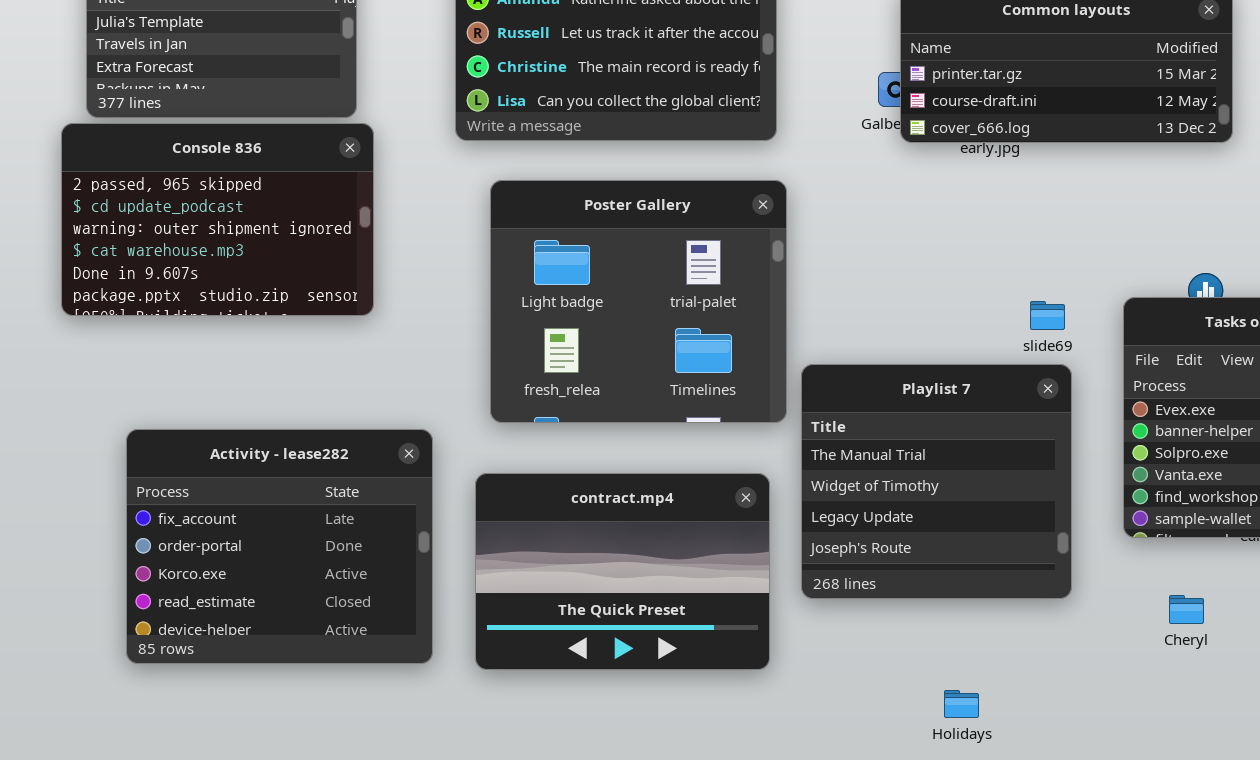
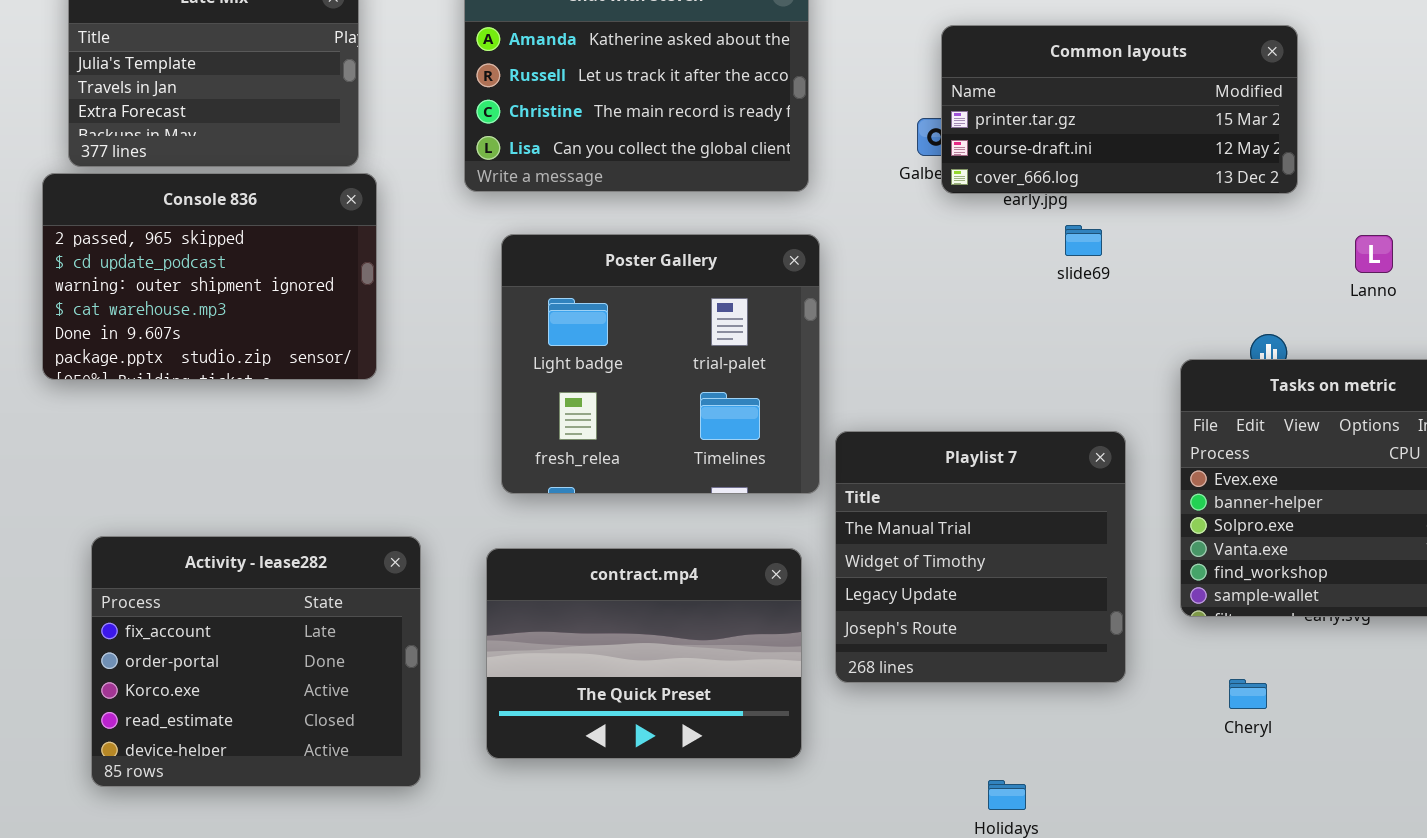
slide69: [1030,301,1065,330] -> [1065,225,1102,256], moved
Activity - lease282: [126,429,433,664] -> [91,536,421,787], moved

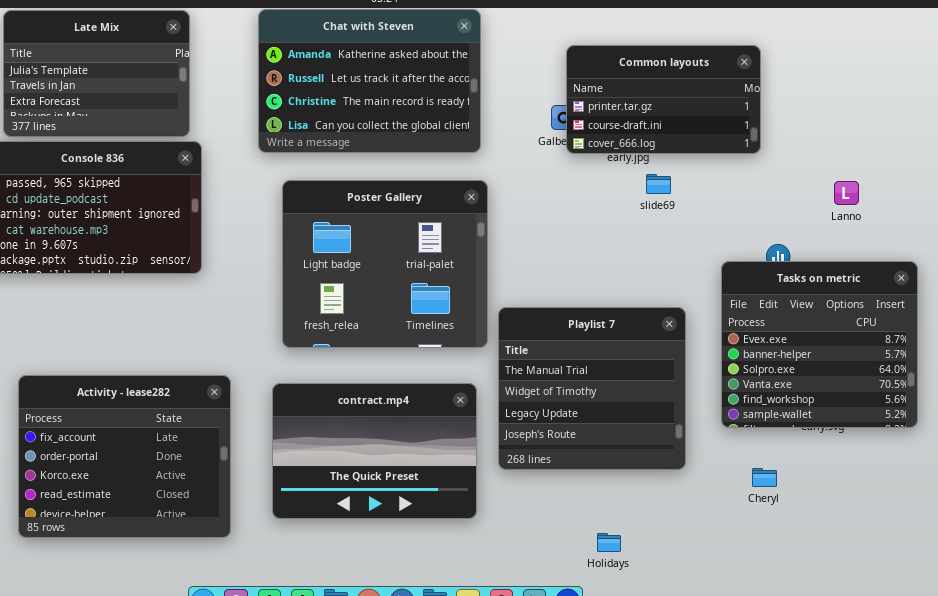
Common layouts: [941,25,1298,194] -> [566,45,761,154], resized

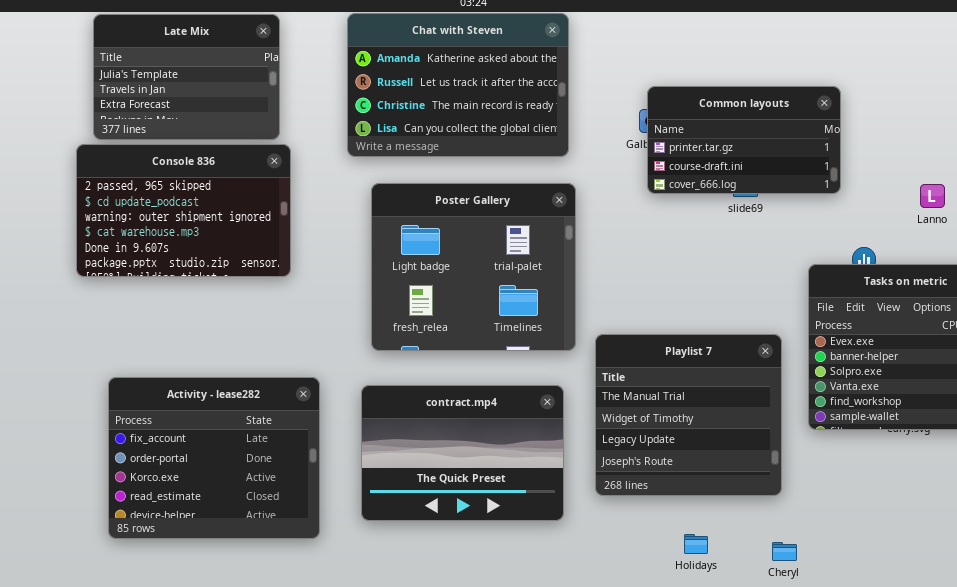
Common layouts: [566,45,761,154] -> [647,86,841,194], moved
Playlist 7: [498,307,686,470] -> [595,334,782,496], moved
Cheryl: [752,468,777,487] -> [772,542,797,561], moved

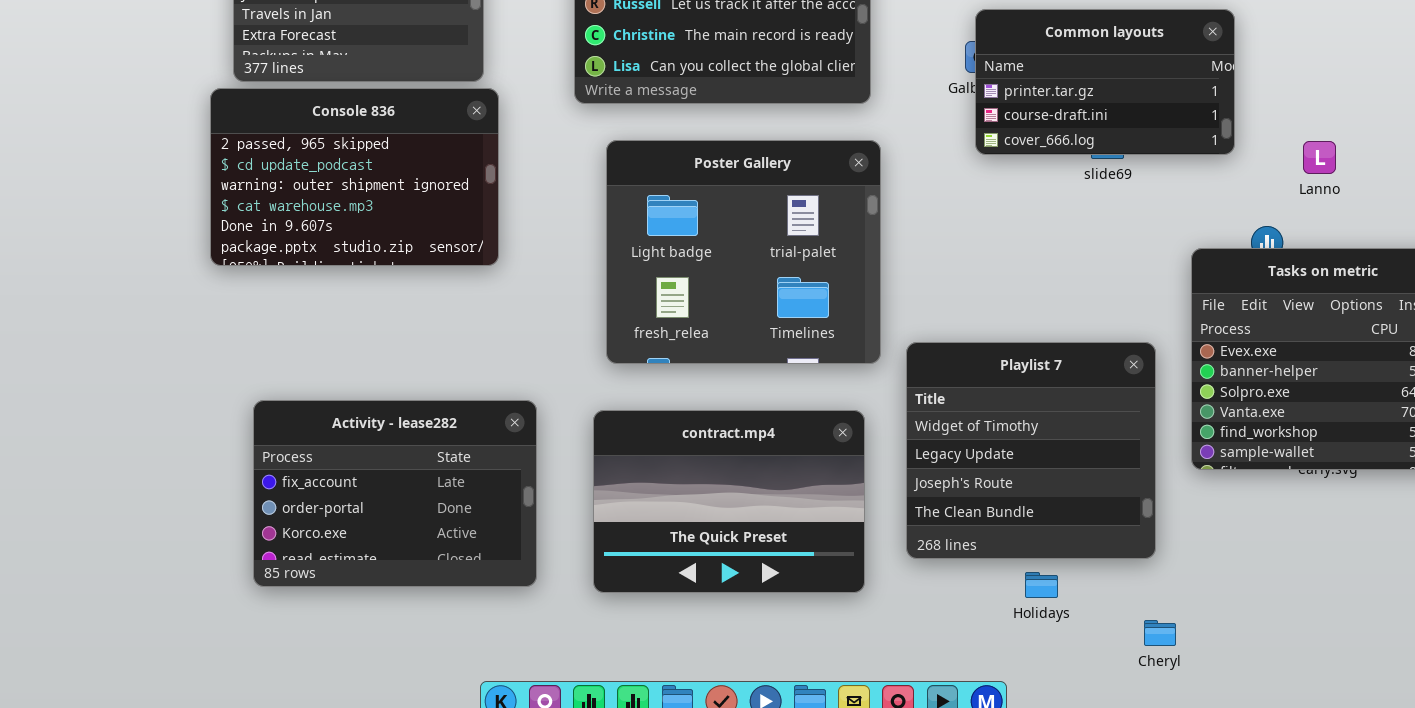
Lanno: [920,184,945,208] -> [1303,141,1336,174], moved
Playlist 7: [595,334,782,496] -> [906,342,1156,559], scrolled down 1 row
Activity - lease282: [108,377,320,539] -> [253,400,537,587], resized
Holidays: [684,534,708,554] -> [1025,572,1058,598], moved

